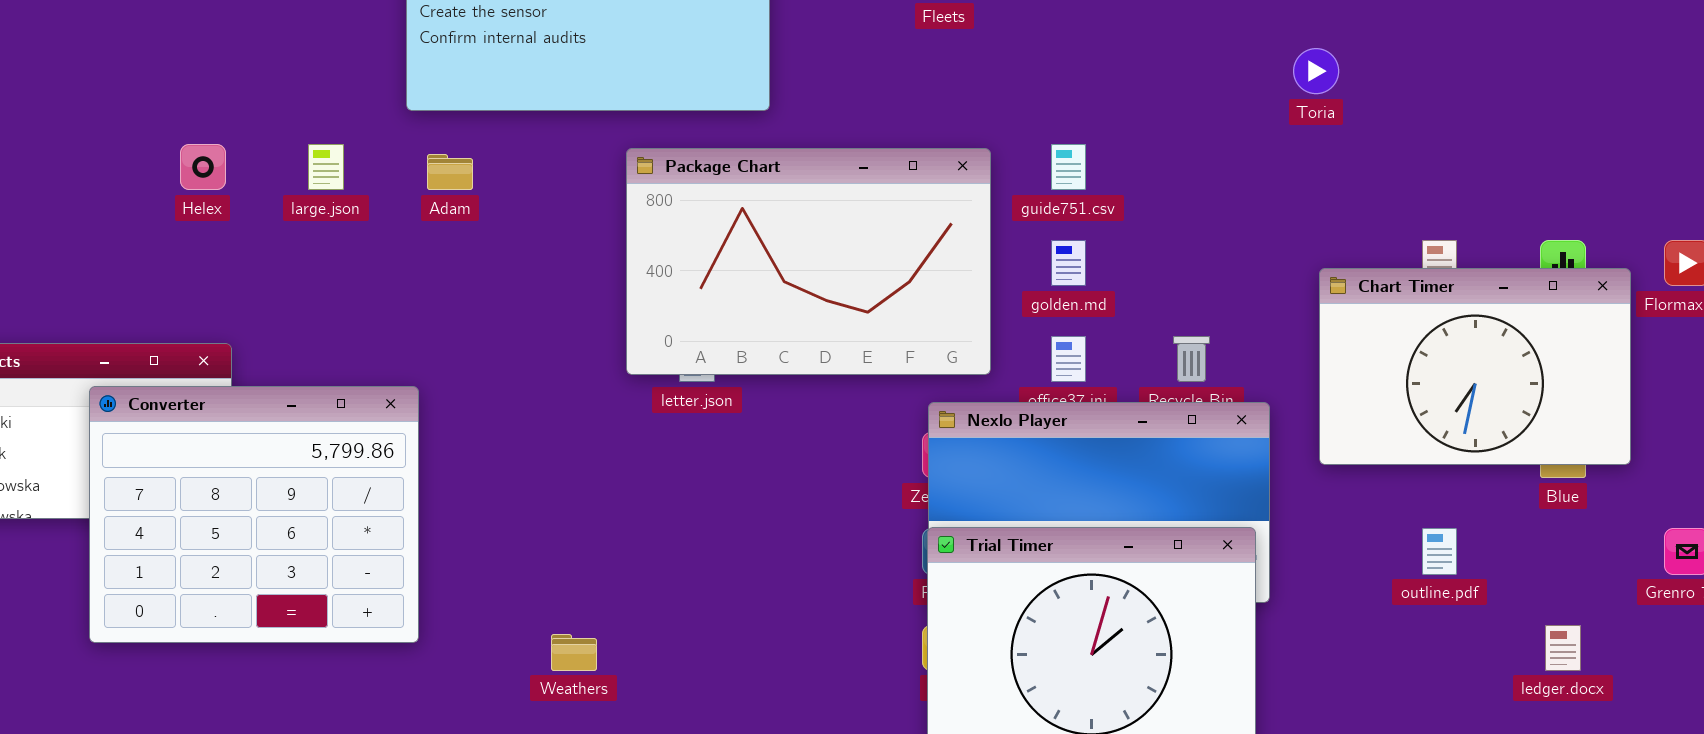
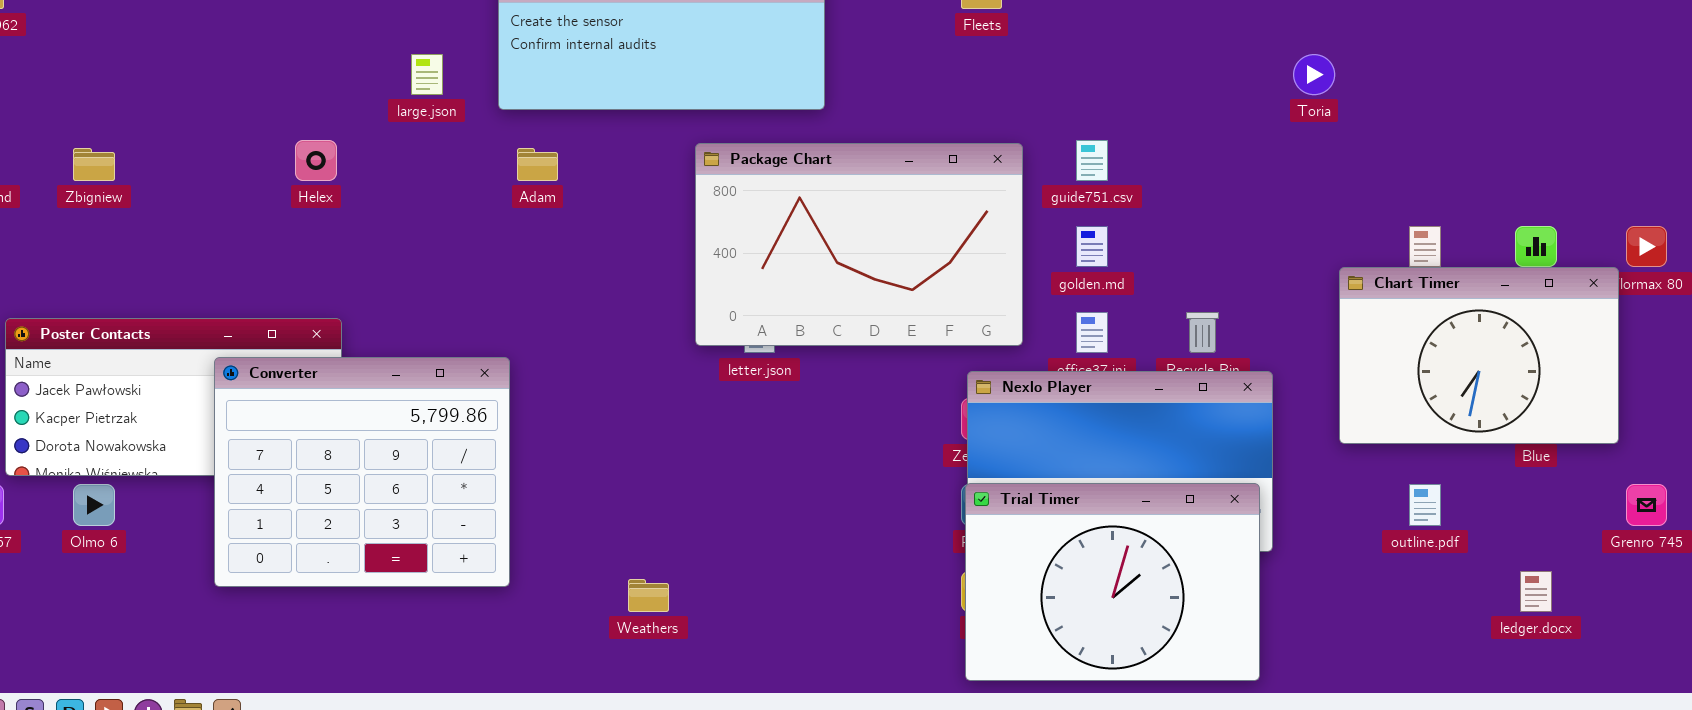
large.json: [308,144,344,190] -> [411,54,443,95], moved
Chart Timer: [1319,268,1631,465] -> [1339,267,1619,444], moved

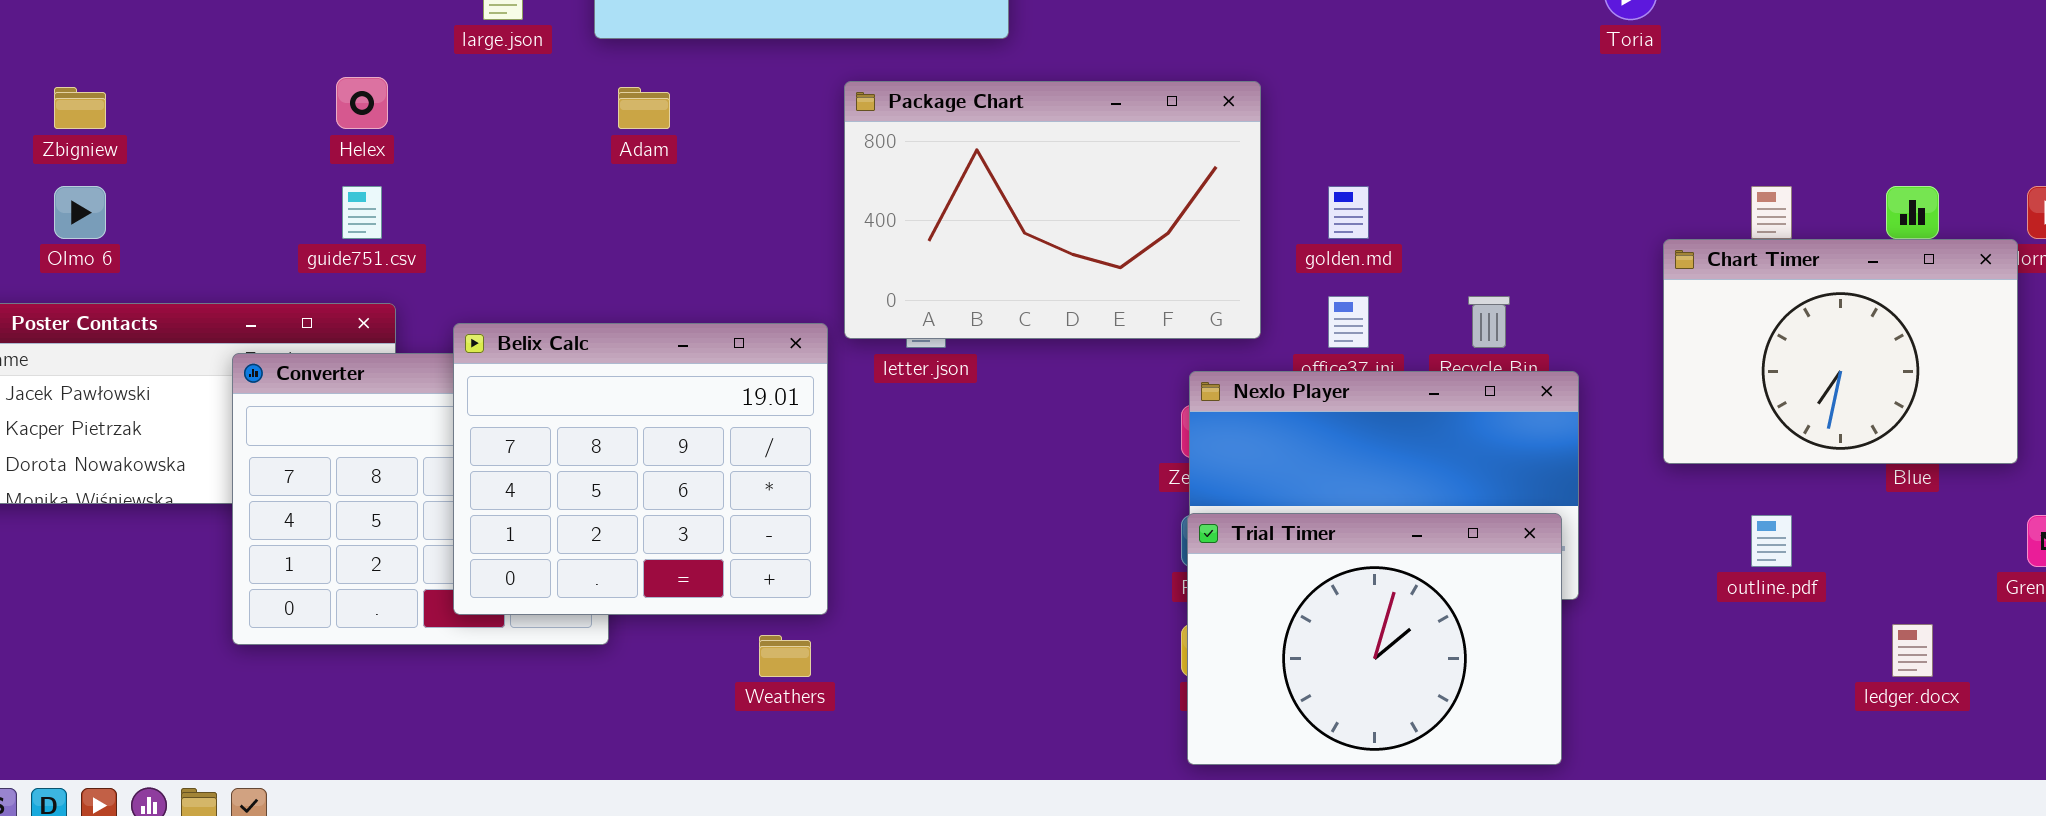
guide751.csv: [1076,140,1108,181] -> [342,186,382,239], moved
Belix Calc: none -> [453,323,828,615], opened
Olmo 6: [73,484,115,526] -> [54,186,106,239], moved

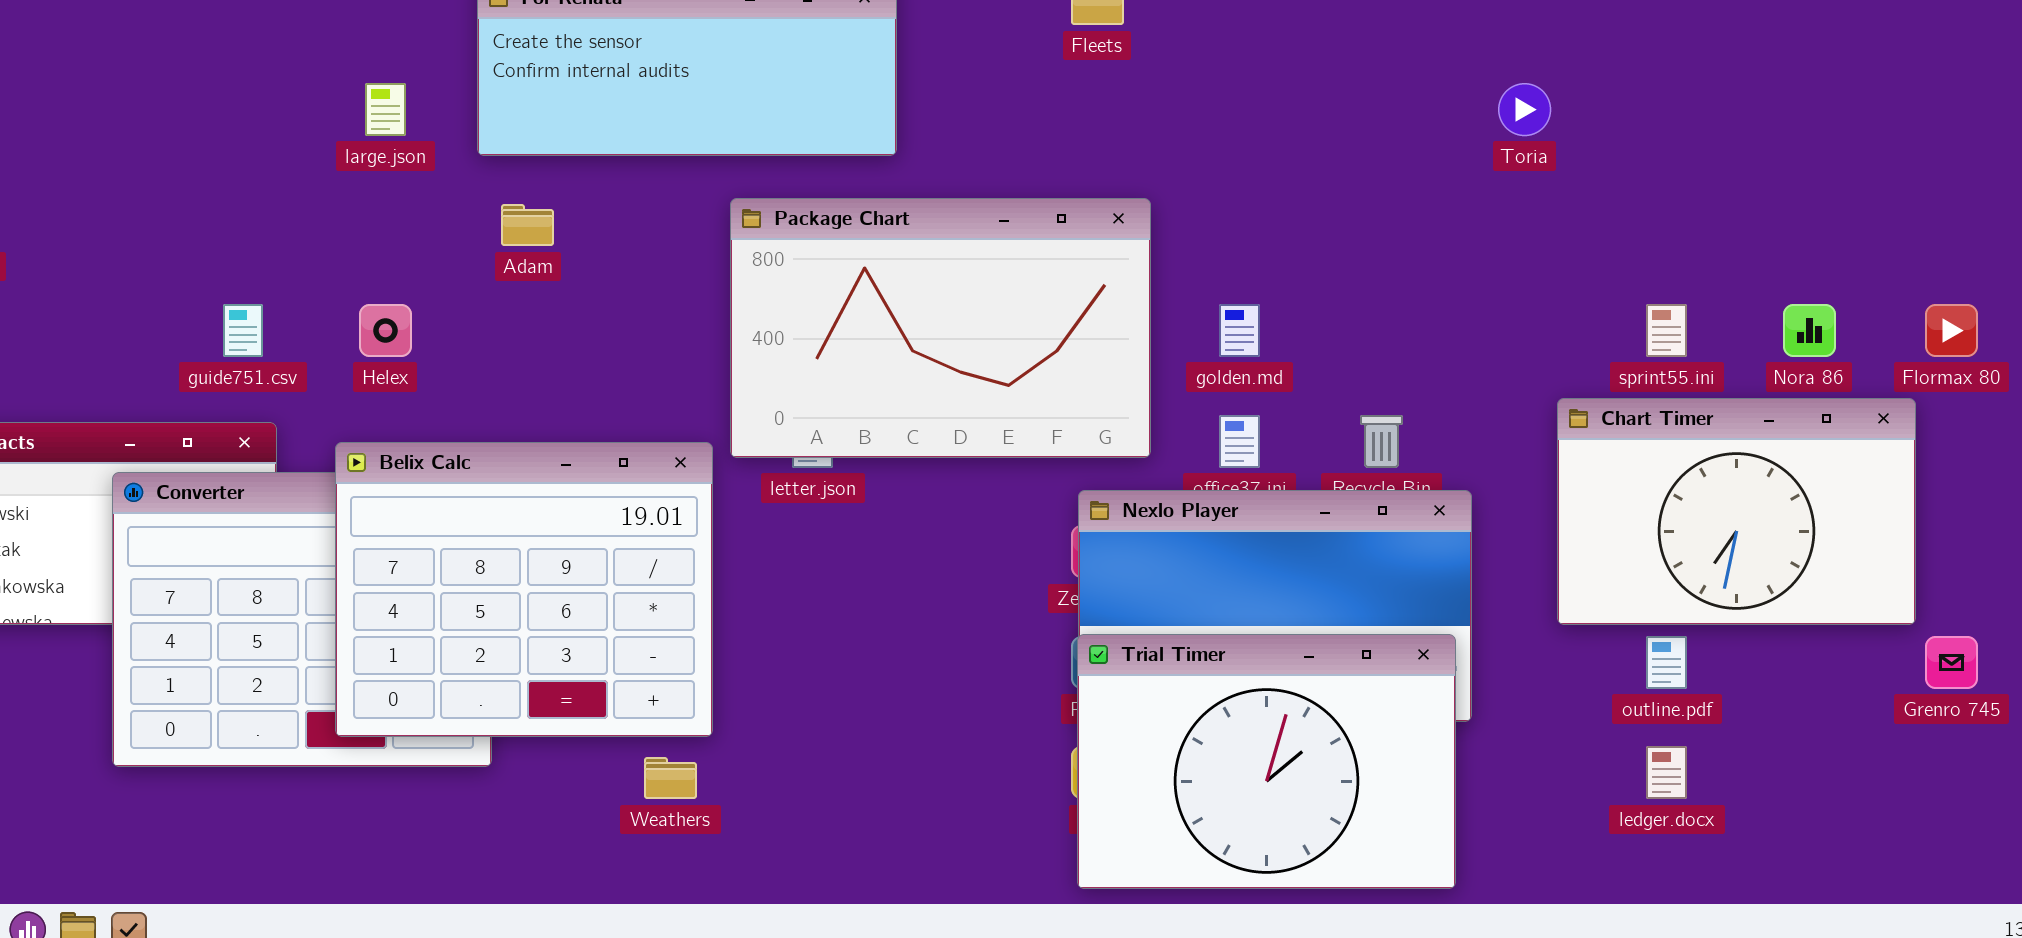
Helex: [336,77,388,129] -> [359,304,412,357], moved
Chart Timer: [1663,239,2018,464] -> [1557,398,1916,625], moved
ledger.docx: [1892,624,1933,677] -> [1646,746,1687,799], moved

